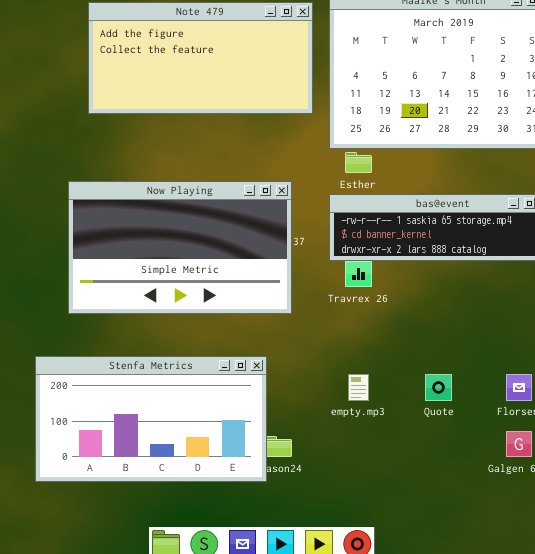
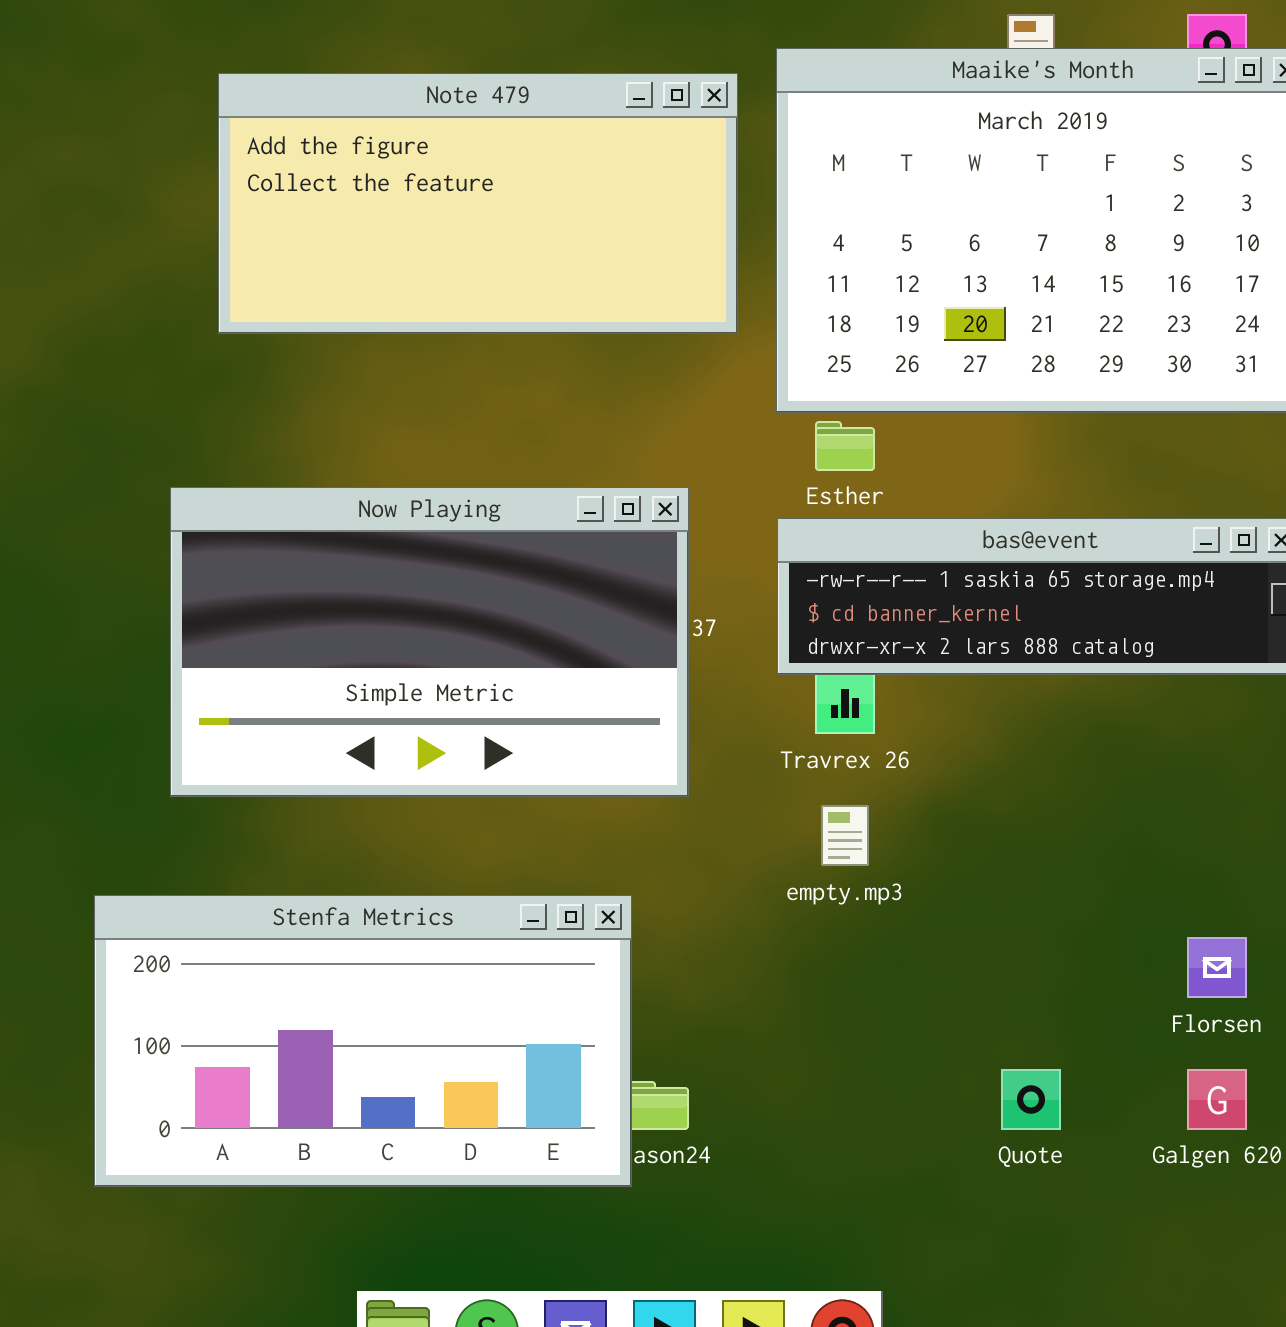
empty.mp3: [348,374,369,401] -> [821,805,869,866], moved
Quote: [425,374,452,401] -> [1001,1069,1061,1130], moved

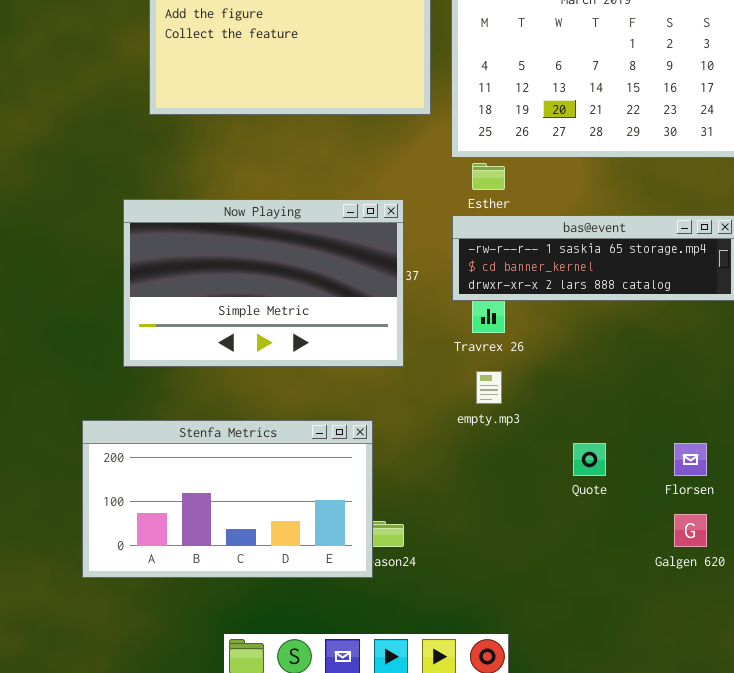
Quote: [1001,1069,1061,1130] -> [573,443,606,476], moved

